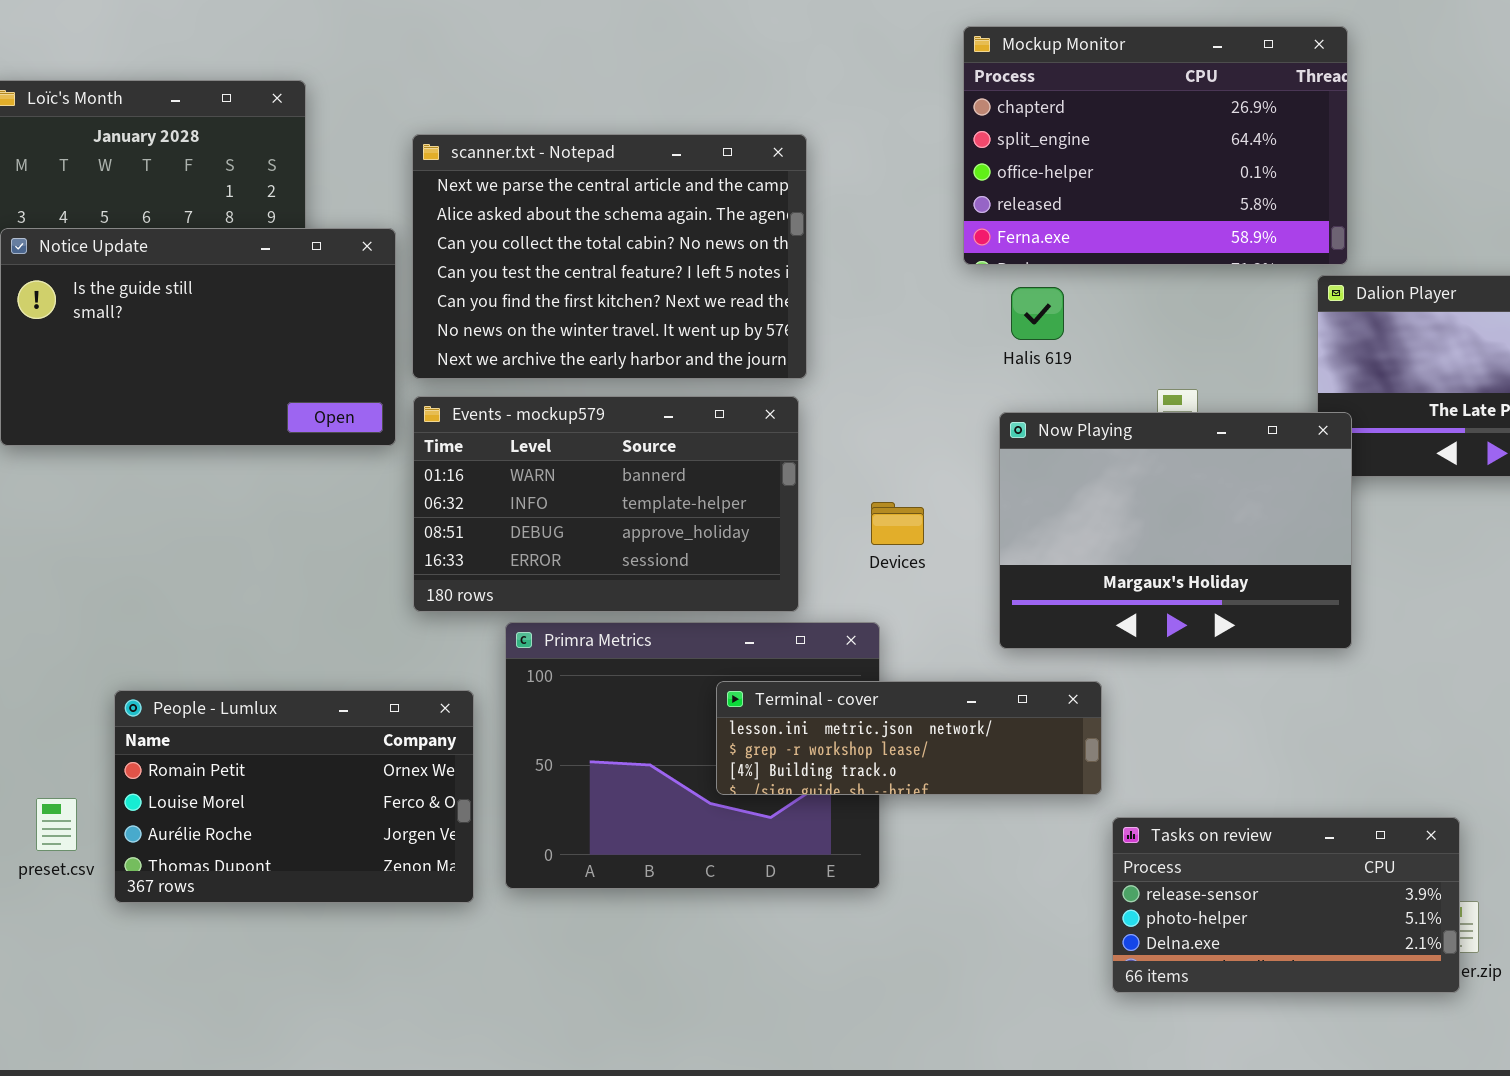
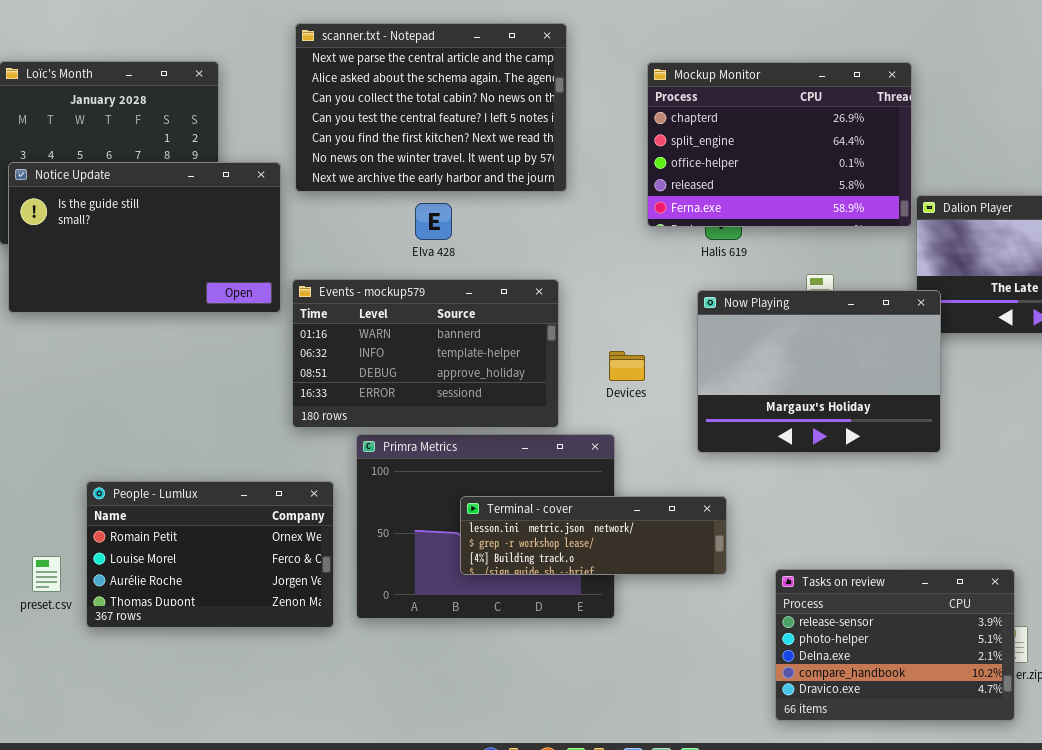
Mockup Monitor: [963,26,1348,265] -> [647,62,912,227], moved
scanner.txt - Notepad: [412,134,807,379] -> [295,23,567,192], moved
Terminal - cover: [716,681,1102,795] -> [460,496,727,575], moved
Tasks on review: [1112,817,1460,993] -> [775,569,1015,721], resized

